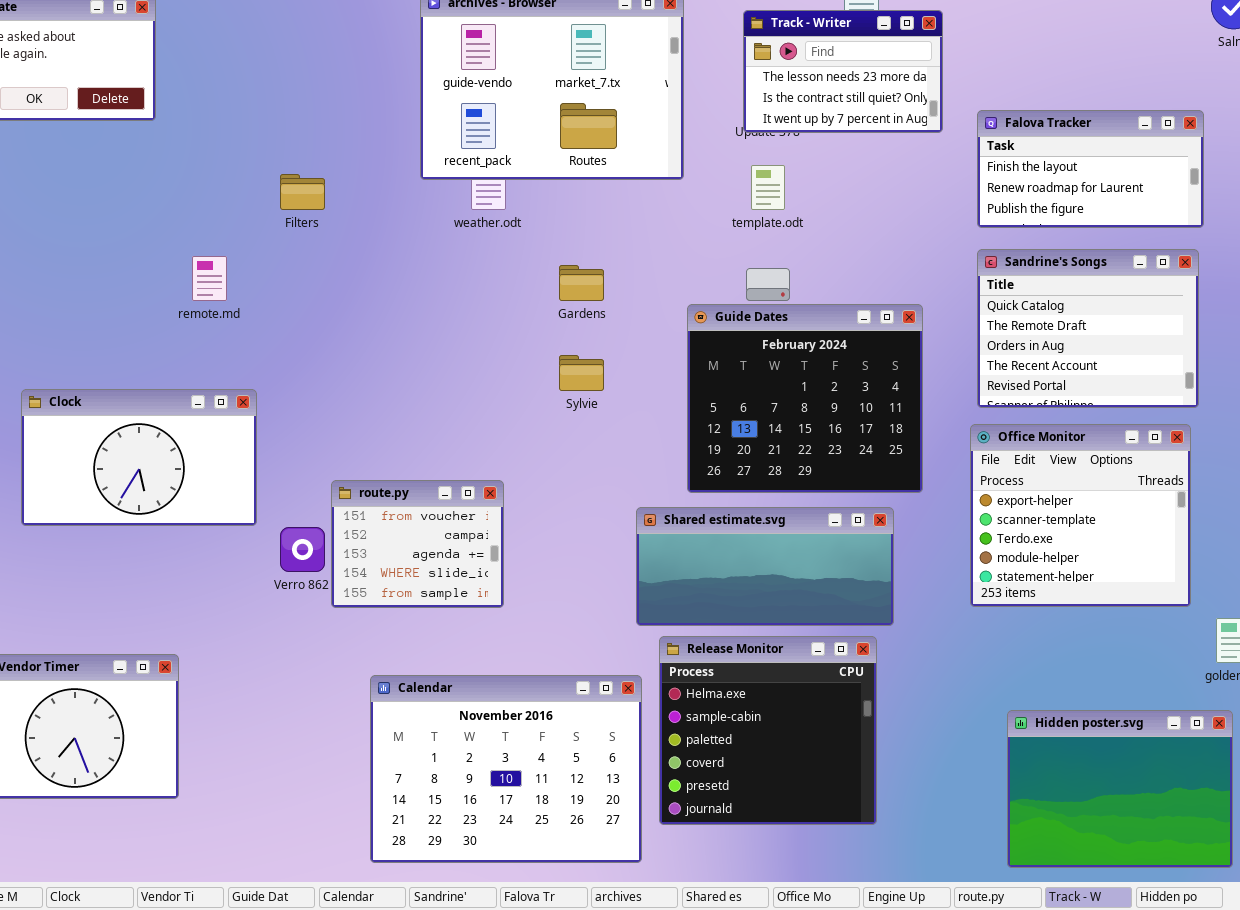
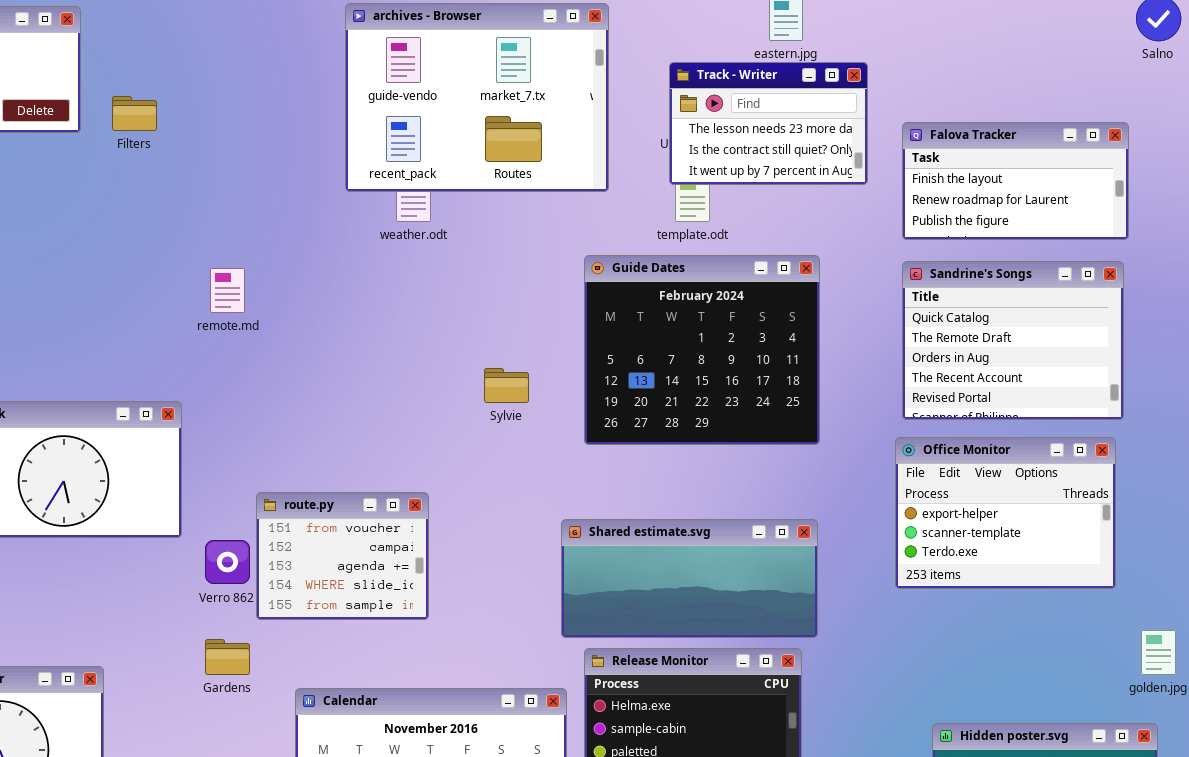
Track - Writer: [743,10,943,133] -> [669,62,868,185], moved
Filters: [280,174,325,210] -> [112,96,157,131], moved
remote.md: [192,256,227,301] -> [210,268,245,313], moved
Gardens: [559,265,604,301] -> [205,639,250,675], moved
Guide Dates: [687,304,923,493] -> [584,255,820,445], moved
Office Monitor: [970,424,1191,607] -> [895,437,1116,589], resized

